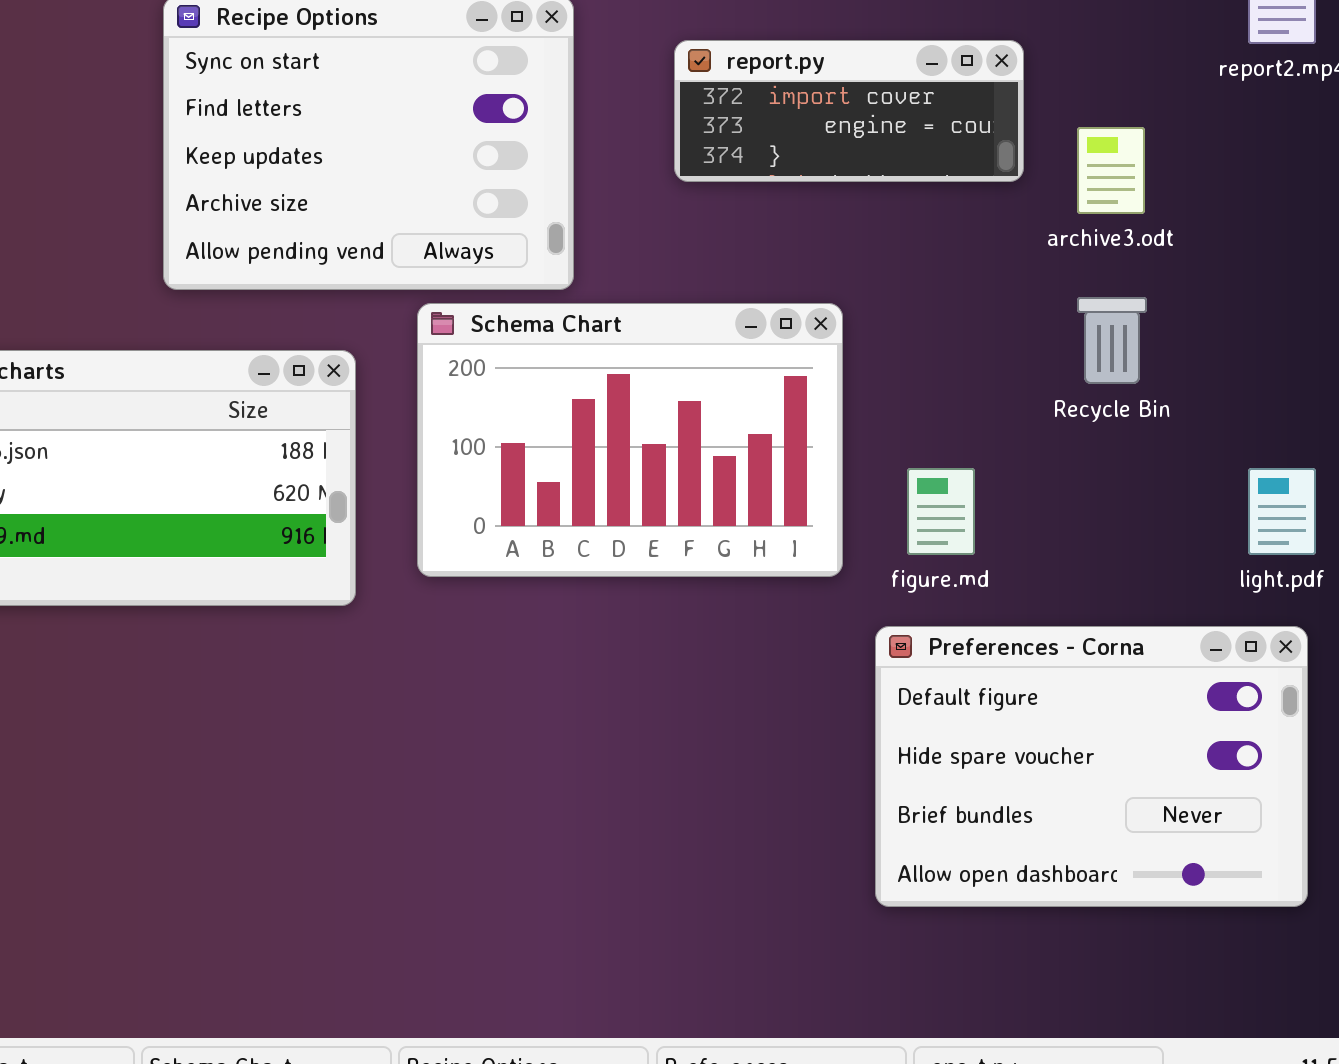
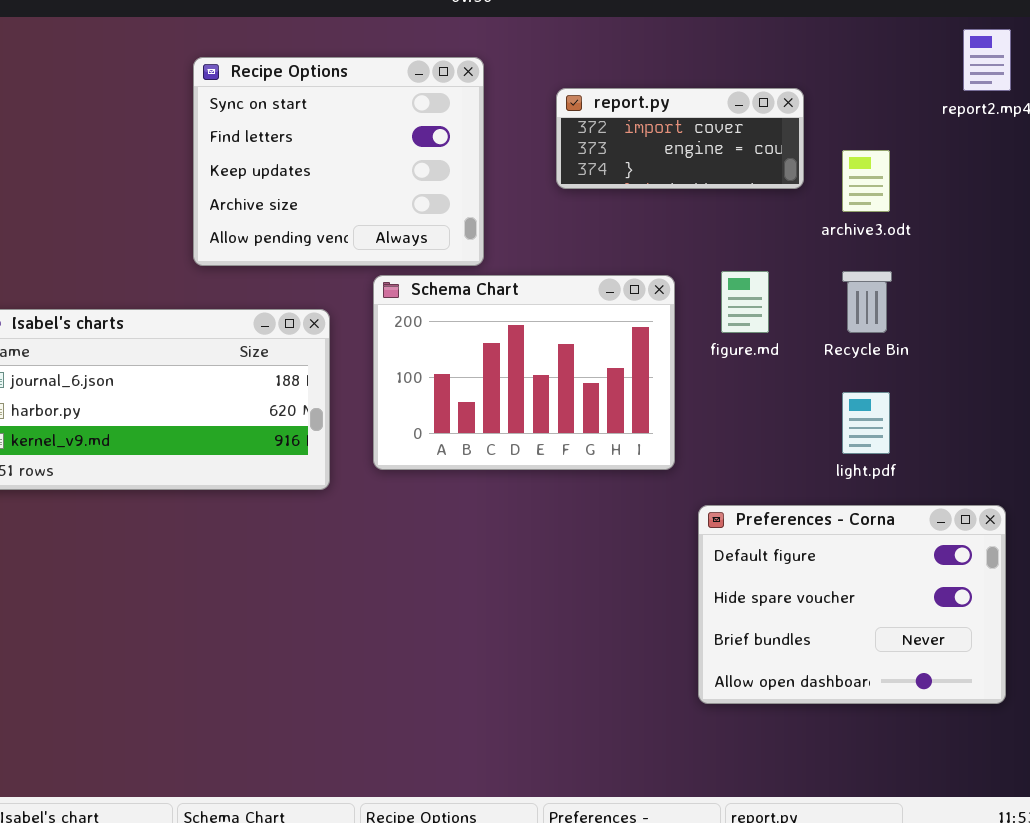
figure.md: [907,468,975,555] -> [721,271,769,333], moved
light.pdf: [1248,468,1316,555] -> [842,392,890,454], moved

